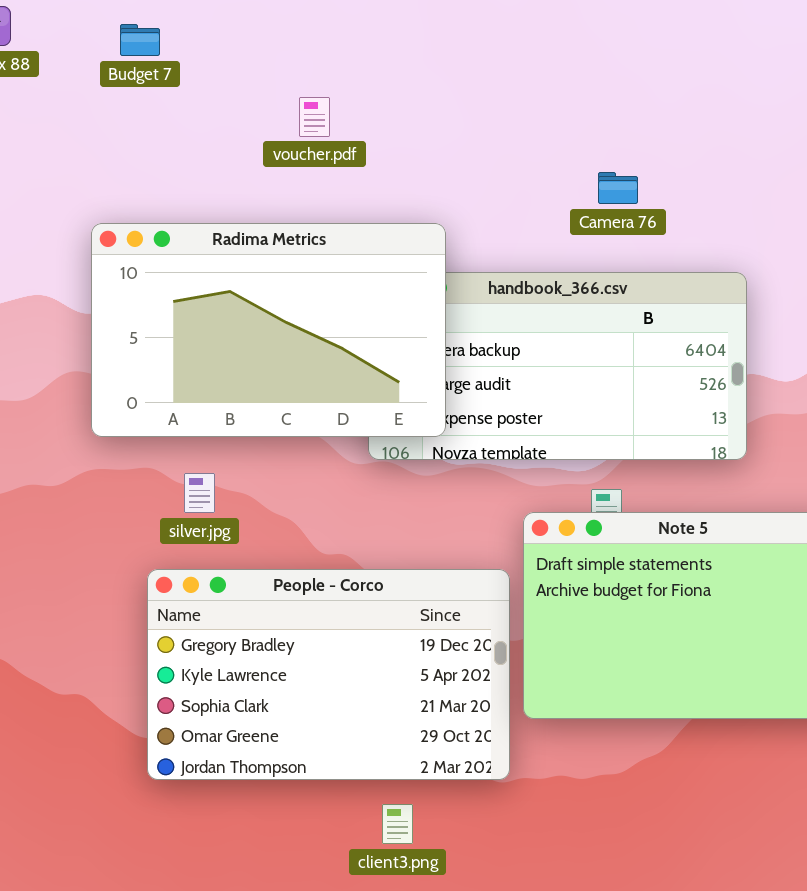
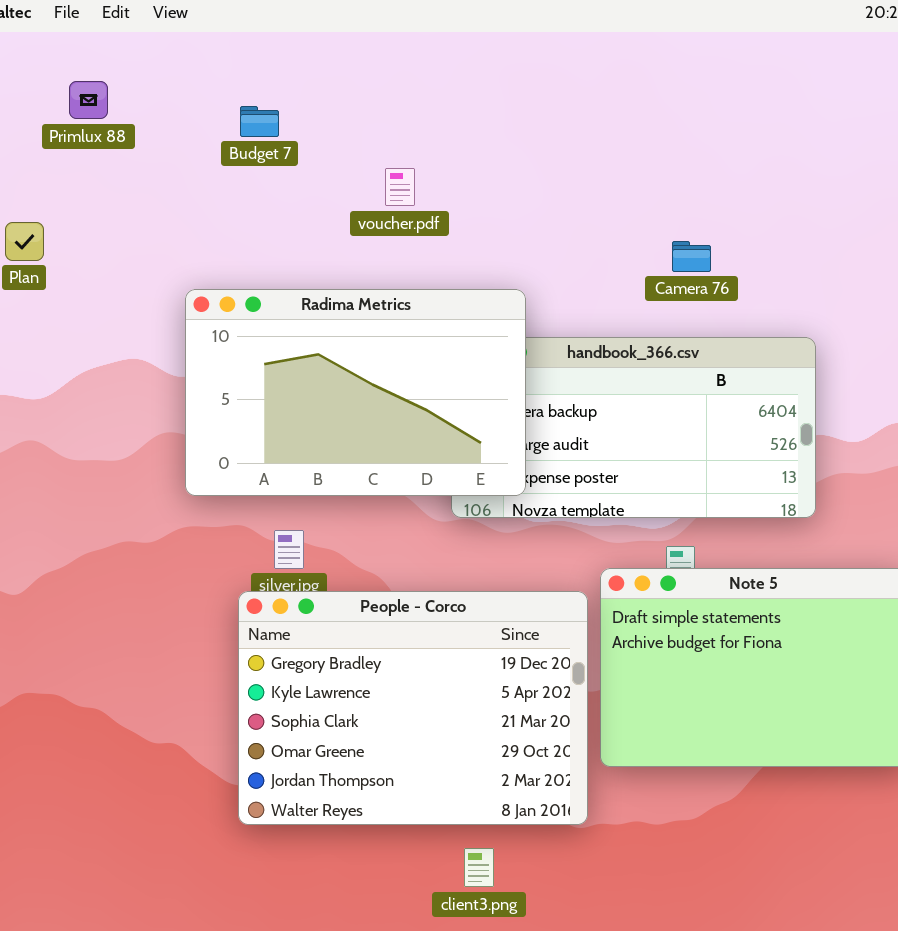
Budget 7: [120,24,160,56] -> [240,106,279,137], moved
People - Corco: [147,569,510,780] -> [238,591,588,825], resized

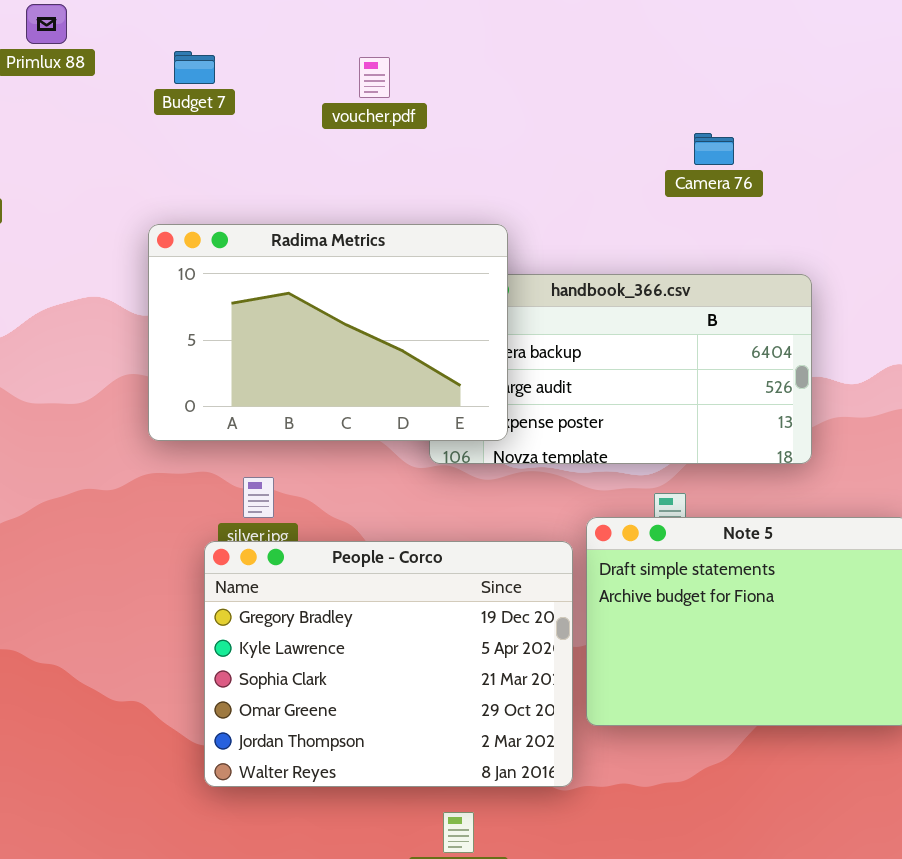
Budget 7: [240,106,279,137] -> [174,51,215,84], moved
voucher.pdf: [385,168,415,206] -> [359,57,390,98], moved
Camera 76: [672,241,711,272] -> [694,133,734,165], moved

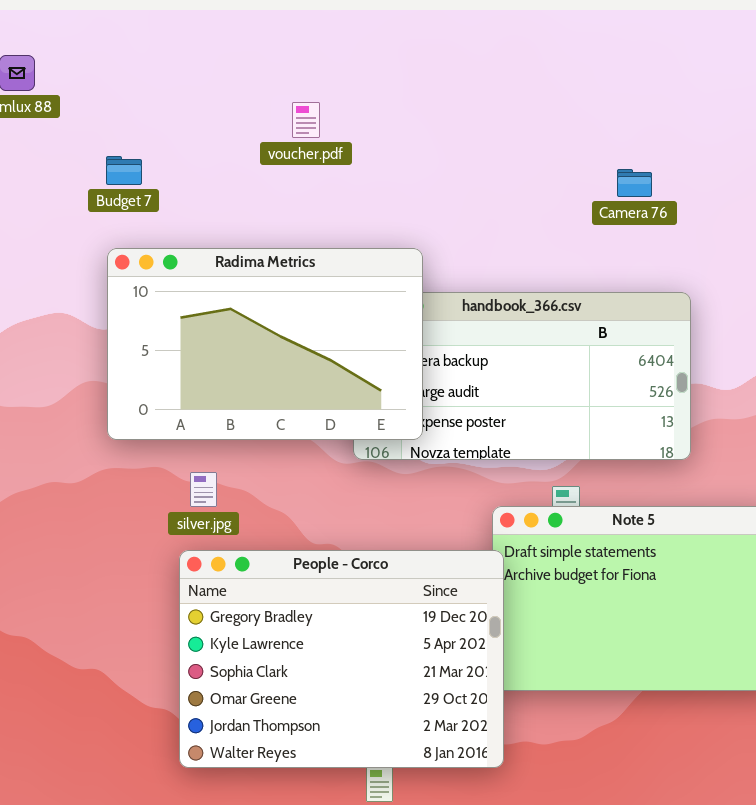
Budget 7: [174,51,215,84] -> [106,156,142,185], moved
Camera 76: [694,133,734,165] -> [617,169,652,197], moved
People - Corco: [204,541,573,787] -> [179,550,504,768], moved

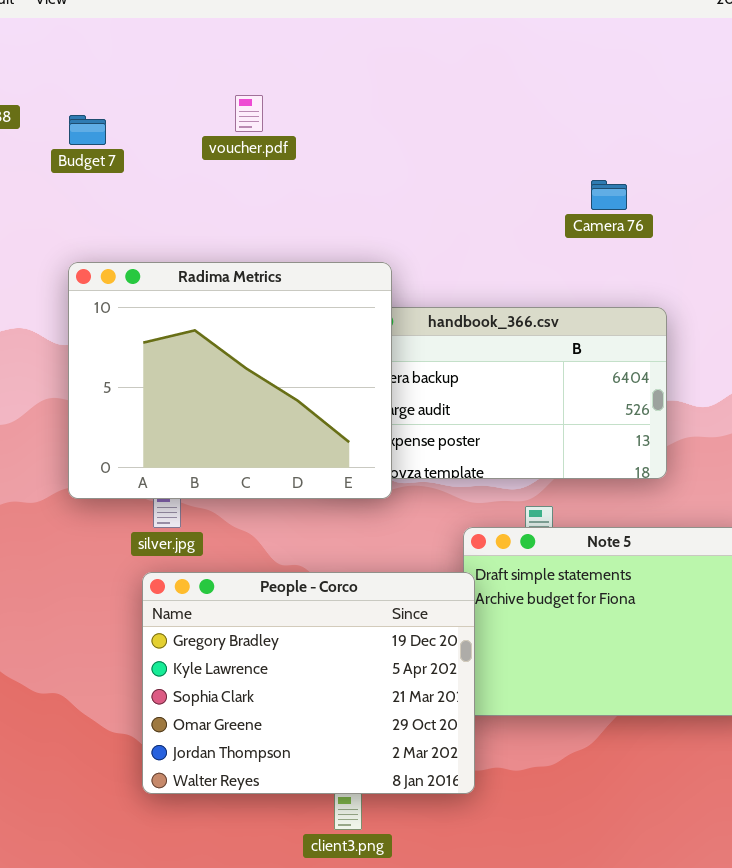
voucher.pdf: [292,102,320,138] -> [235,95,263,132], moved
Budget 7: [106,156,142,185] -> [69,115,106,145], moved
Radima Metrics: [107,248,423,440] -> [68,262,392,499], resized

